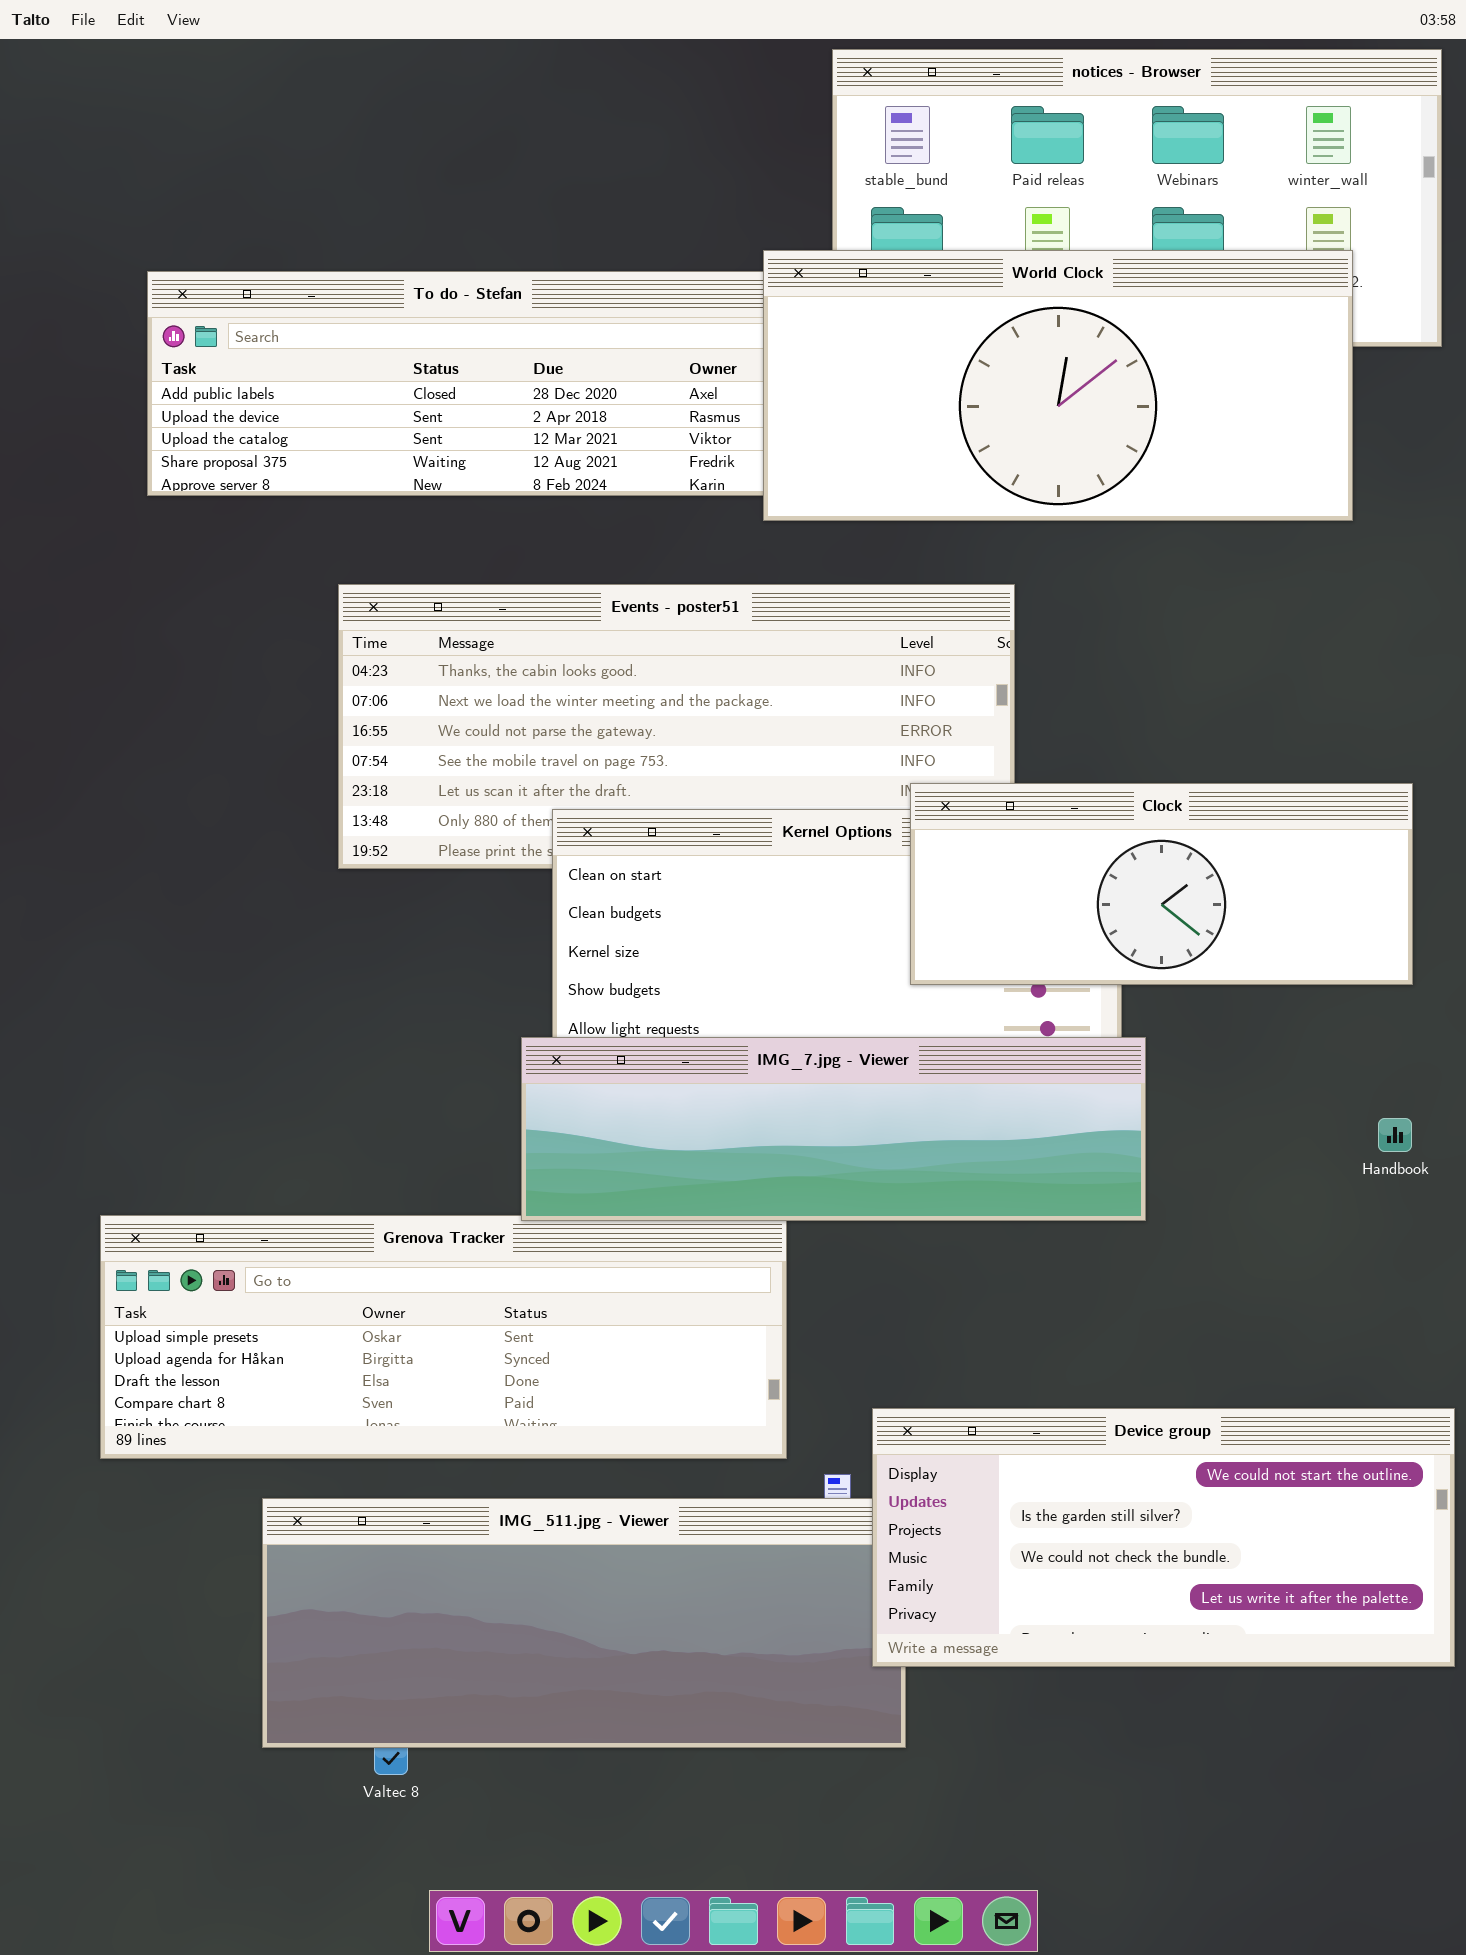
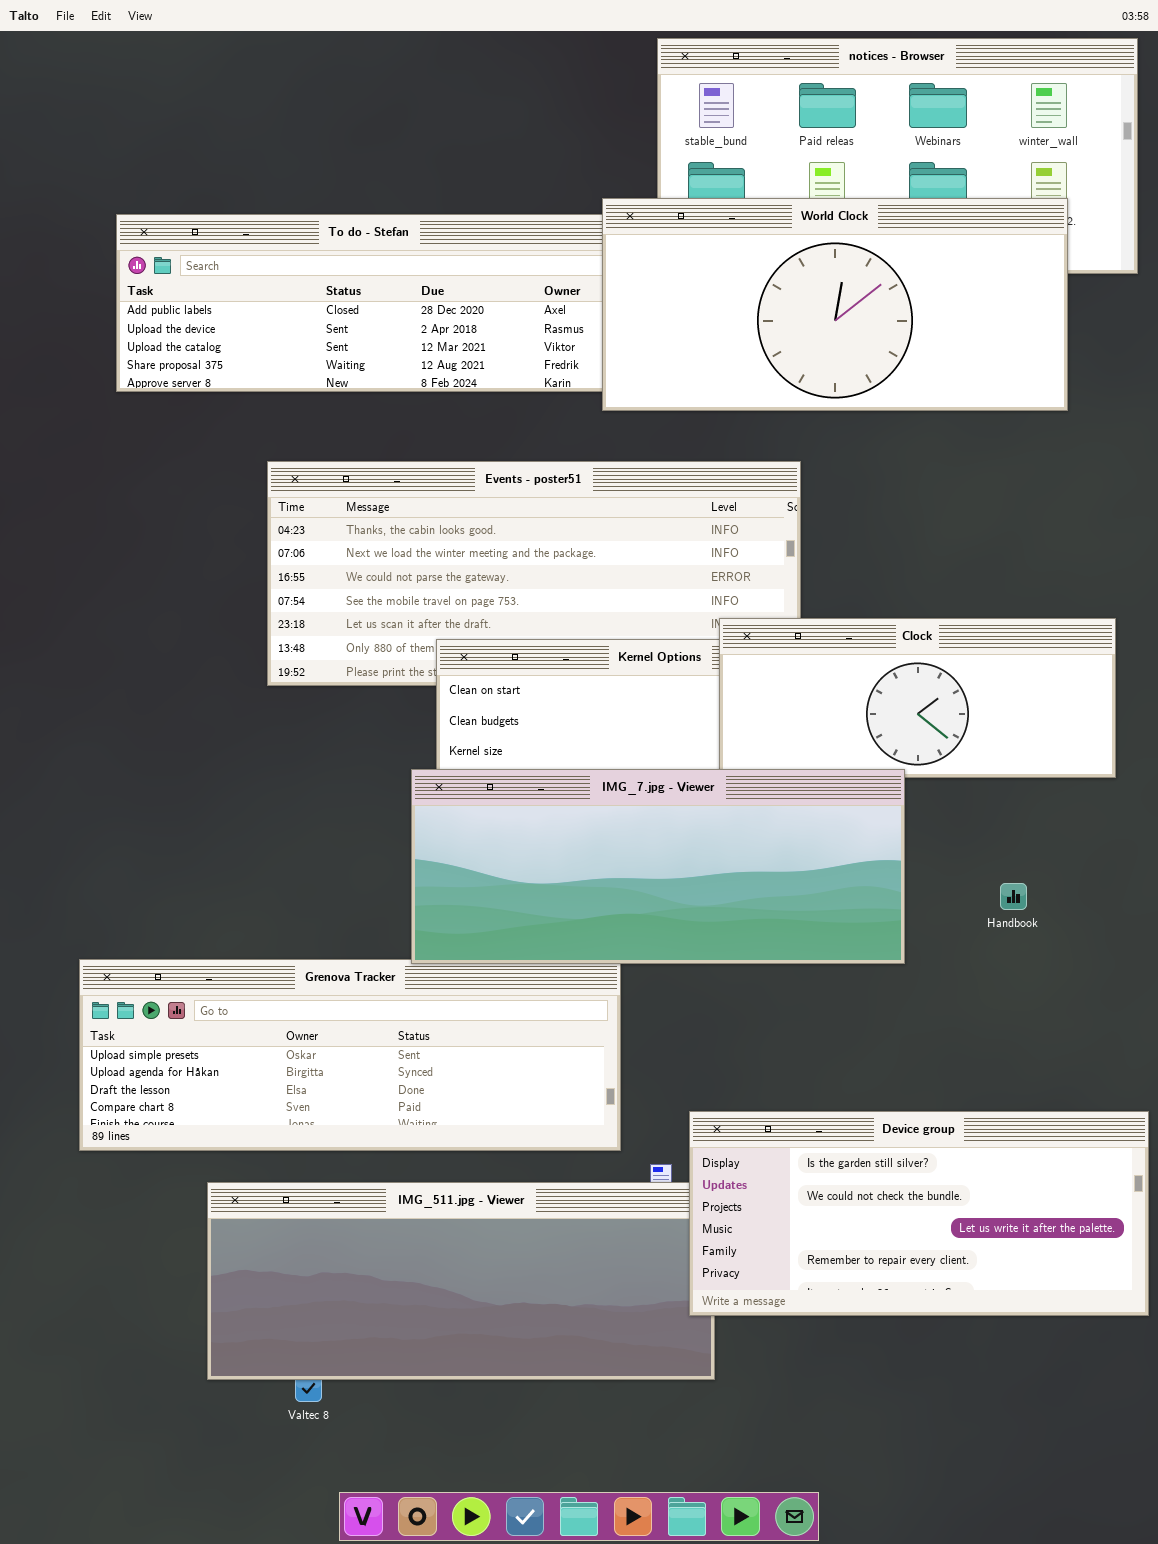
IMG_7.jpg - Viewer: [521,1037,1146,1221] -> [411,769,905,964], resized
Handbook: [1378,1118,1412,1152] -> [1000,883,1027,910], moved
Device group: [872,1408,1455,1667] -> [689,1111,1149,1316], scrolled down 1 row

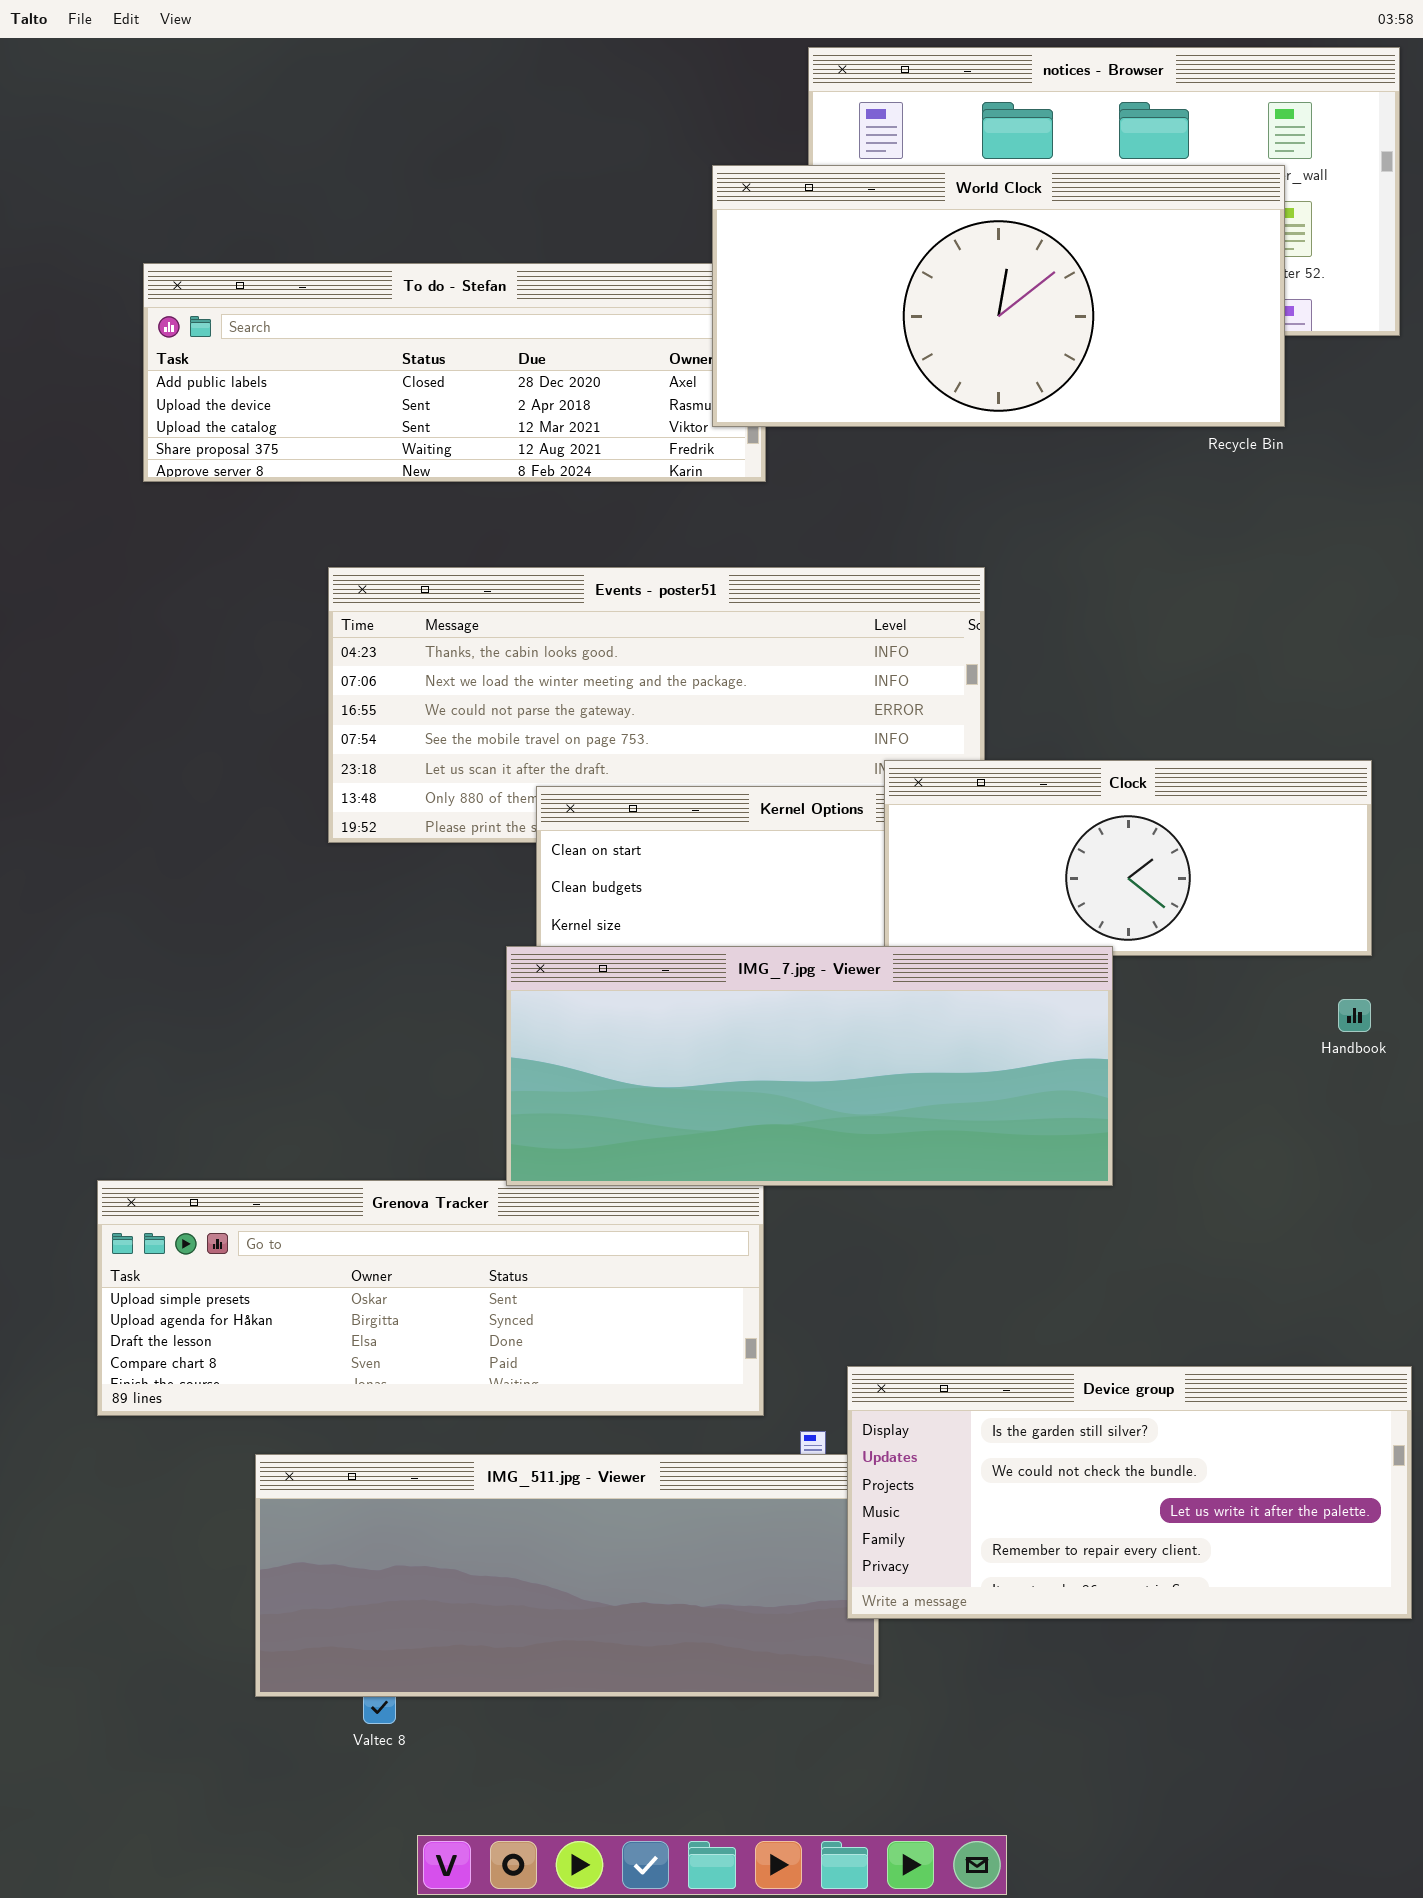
World Clock: [602,198,1068,411] -> [712,165,1285,427], moved
Handbook: [1000,883,1027,910] -> [1338,999,1371,1032], moved

